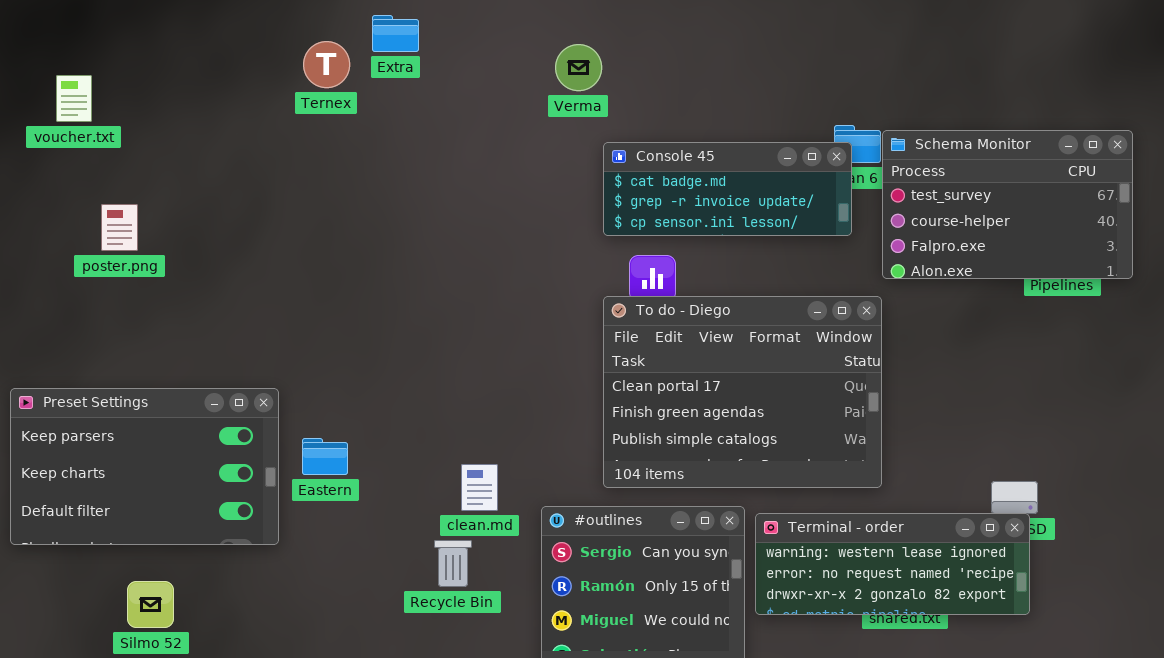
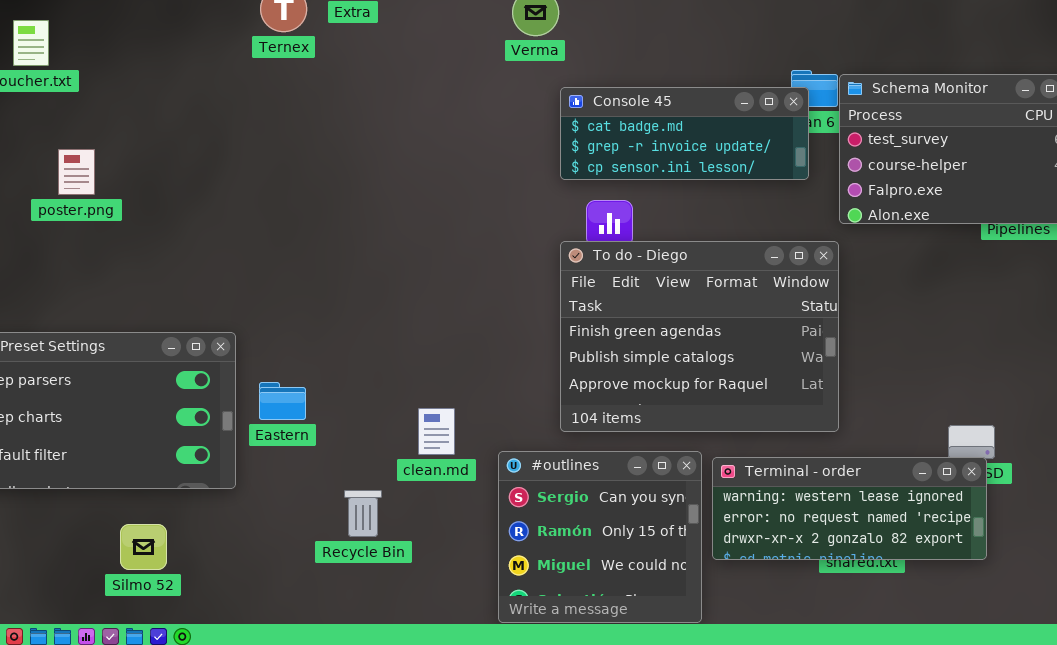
To do - Diego: [603,296,882,488] -> [560,241,839,432], scrolled down 1 row
Recycle Bin: [434,540,472,587] -> [344,490,382,537], moved
Silmo 52: [127,581,174,628] -> [120,524,167,570], moved

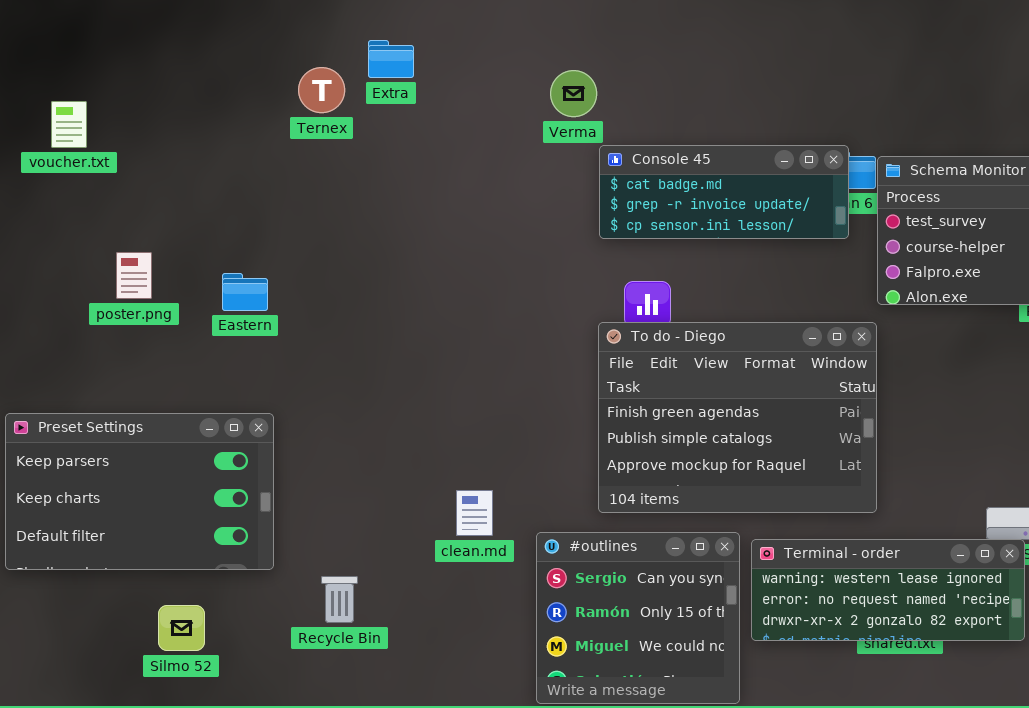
Console 45: [560,87,809,180] -> [599,145,849,239], moved
poster.png: [58,149,95,195] -> [116,252,152,299], moved
Eastern: [259,382,306,420] -> [222,273,268,311], moved
Recycle Bin: [344,490,382,537] -> [321,576,358,623], moved

